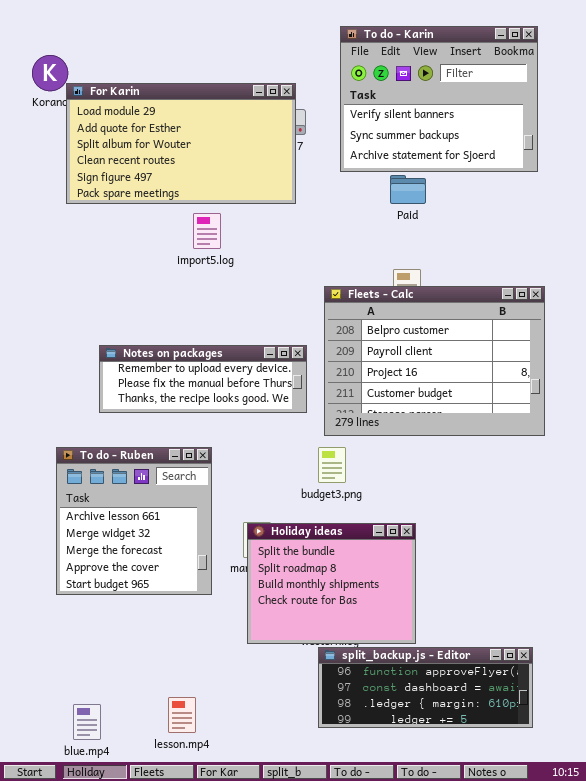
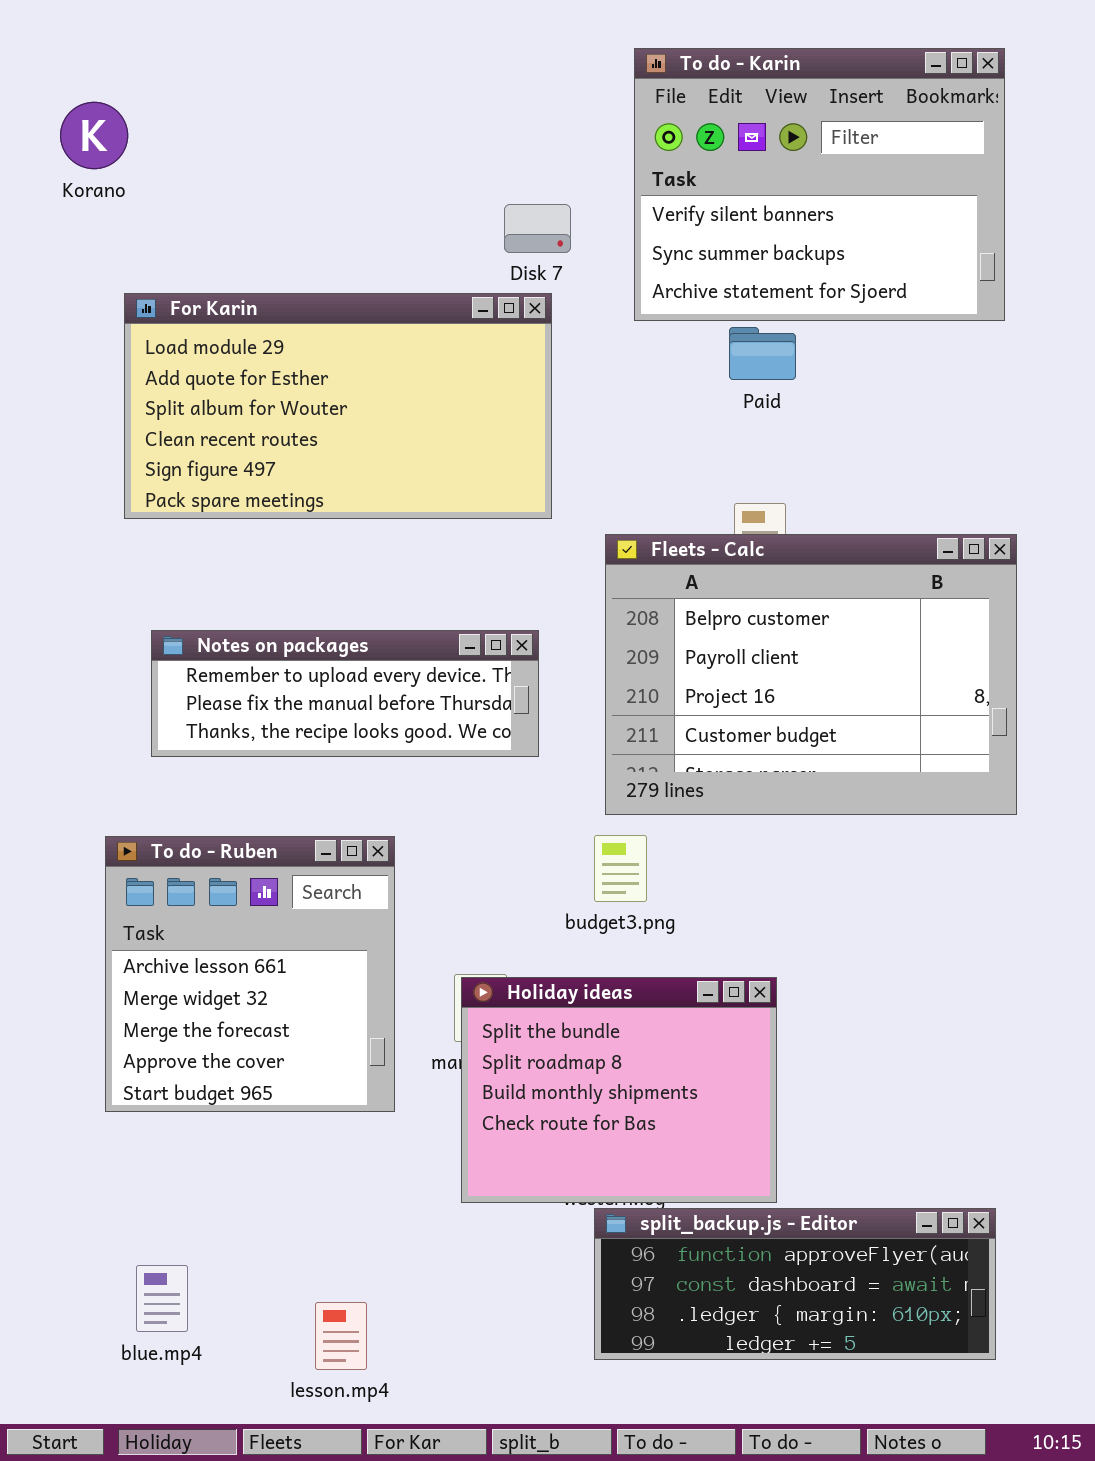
For Karin: [66,83,296,204] -> [124,293,552,519], moved
Notes on packages: [99,345,307,413] -> [151,630,539,757], moved
blue.mp4: [73,704,101,740] -> [136,1265,188,1332], moved

